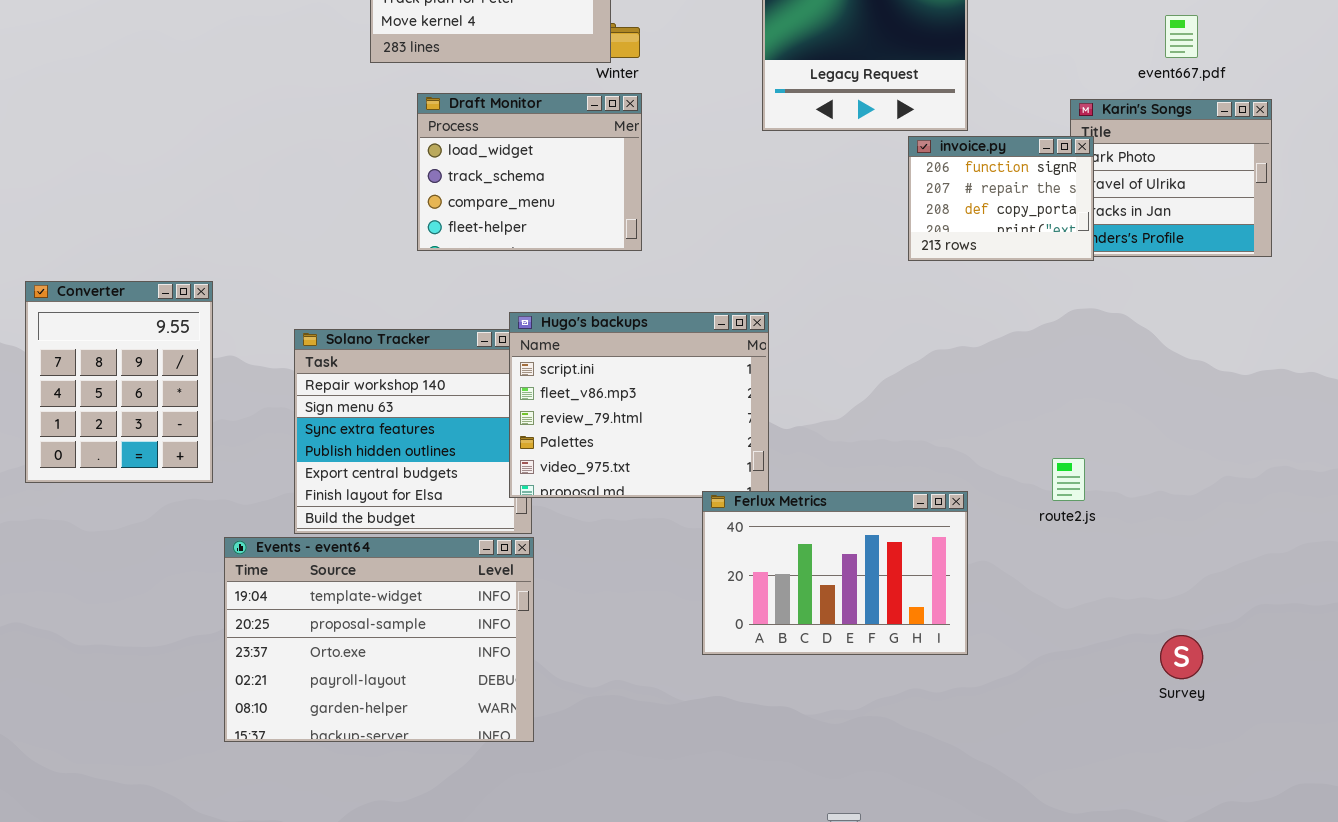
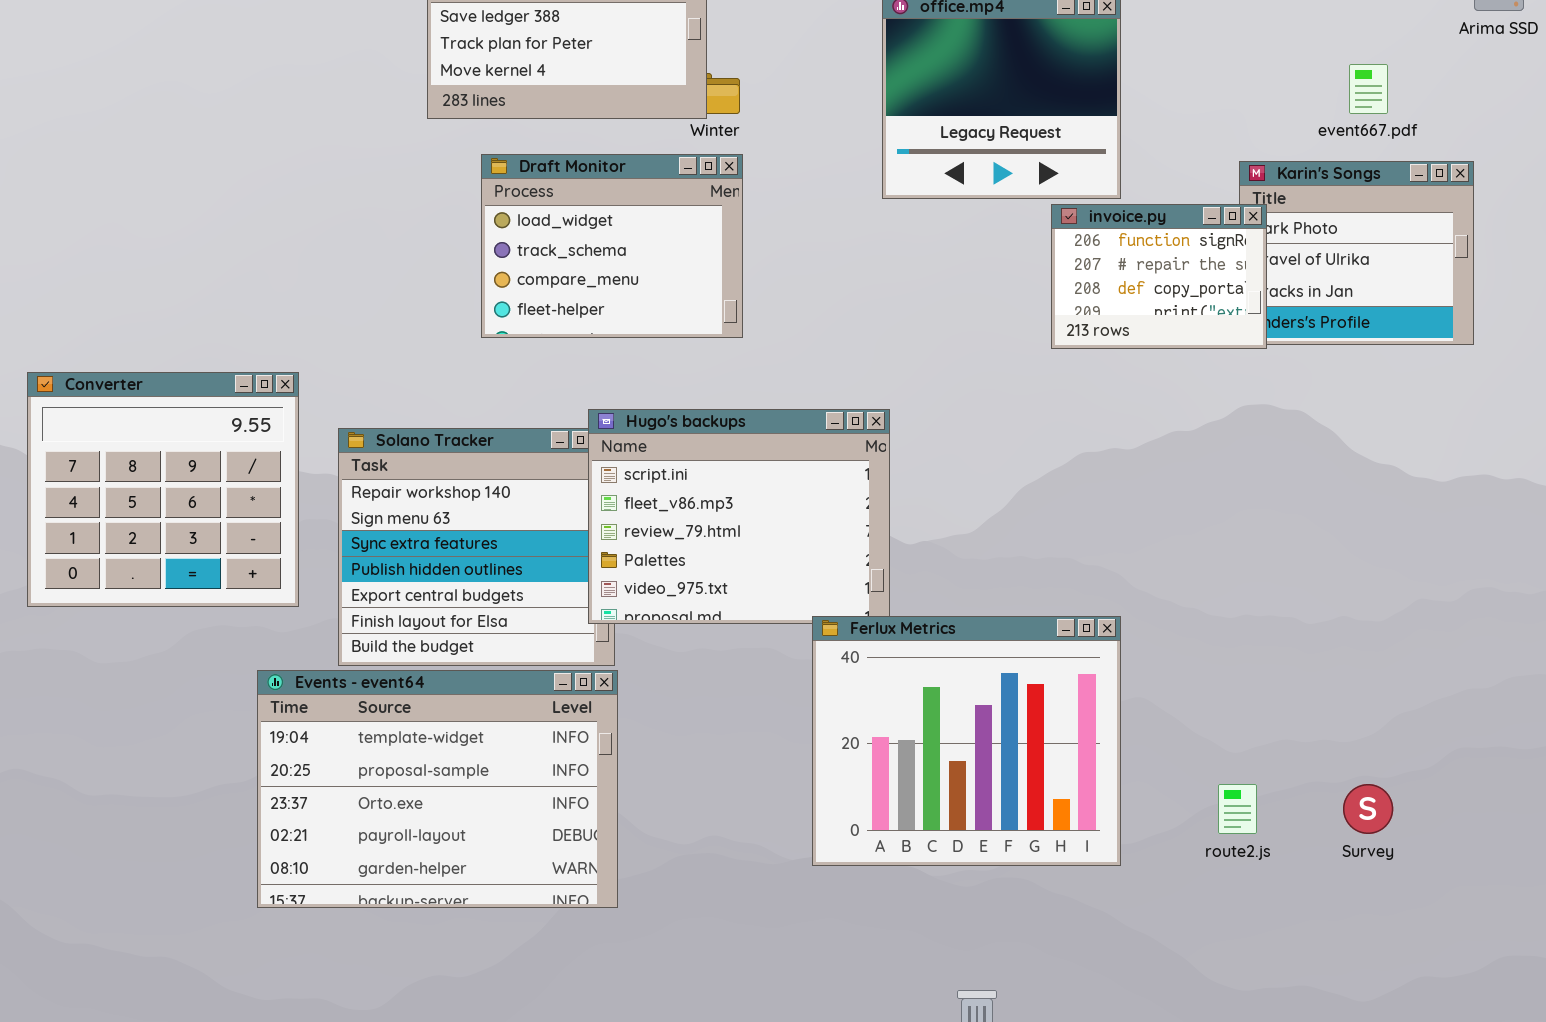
Converter: [25,281,213,483] -> [27,372,299,607], resized
route2.js: [1052,458,1085,501] -> [1218,784,1257,834], moved
Ferlux Metrics: [702,491,968,655] -> [812,616,1121,866], resized

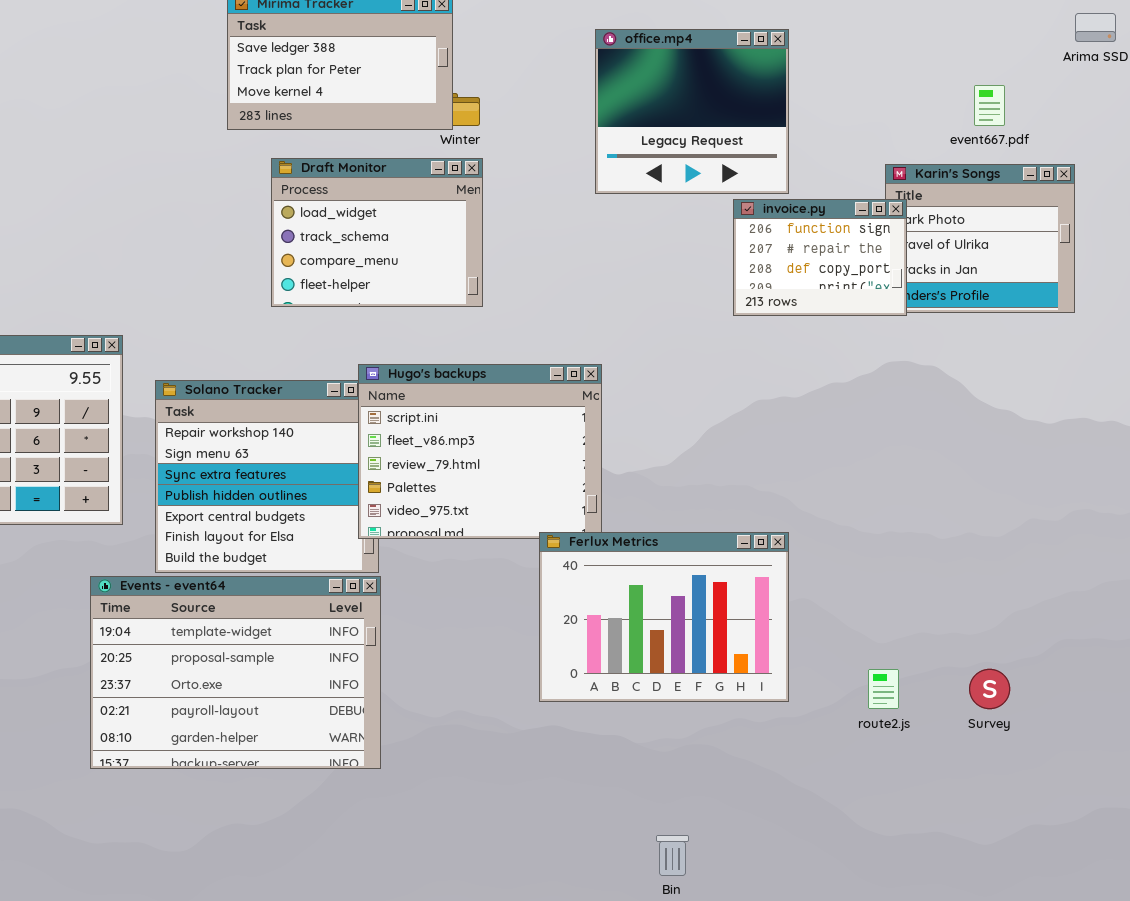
Ferlux Metrics: [812,616,1121,866] -> [539,532,789,702], resized

